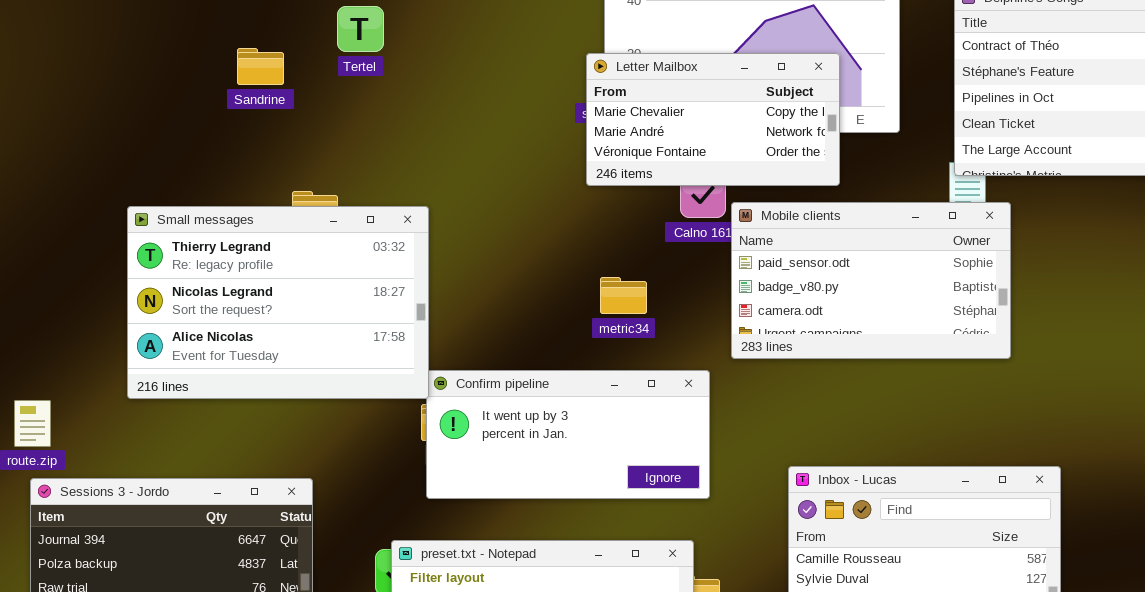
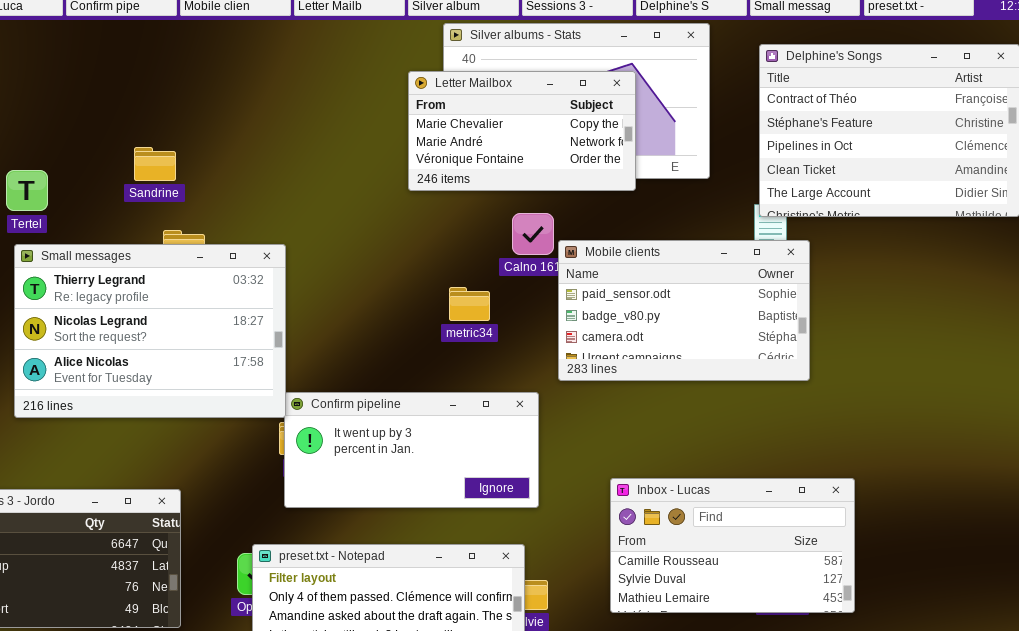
Tertel: [337,6,384,52] -> [6,170,48,211], moved
Sandrine: [237,48,284,85] -> [134,147,176,181], moved
Letter Mailbox: [586,53,840,186] -> [408,71,636,191], moved
metric34: [600,277,647,314] -> [449,287,490,321], moved

